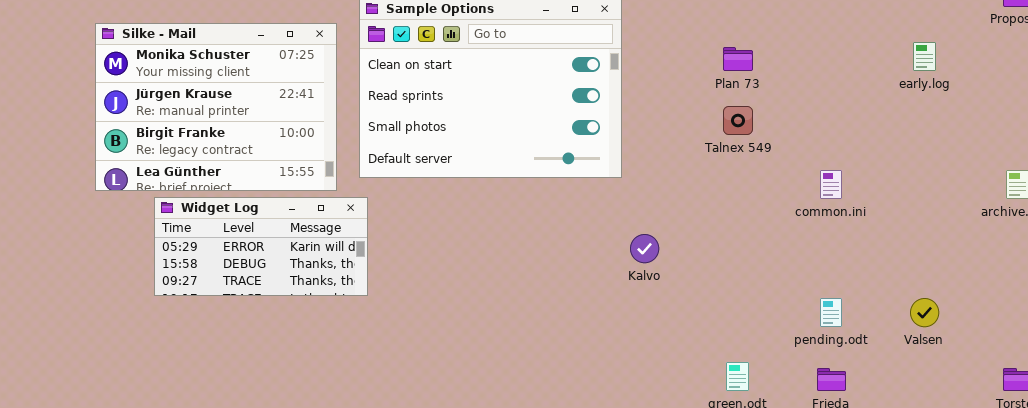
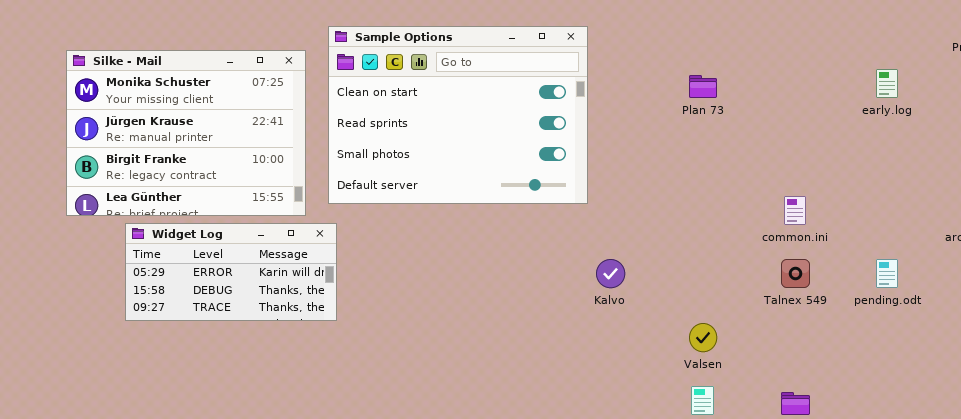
Talnex 549: [723,106,753,135] -> [781,259,810,288], moved
pending.odt: [820,298,842,327] -> [876,259,898,288], moved
Valsen: [910,298,939,327] -> [689,323,717,352], moved

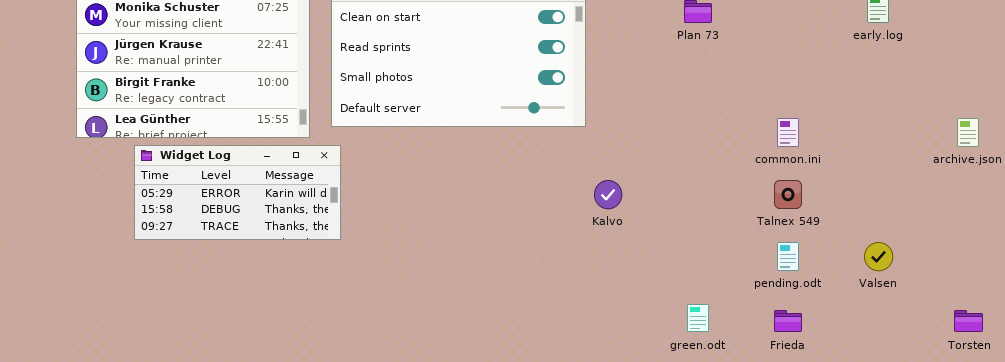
pending.odt: [876,259,898,288] -> [777,242,799,271], moved
Valsen: [689,323,717,352] -> [864,242,893,271], moved

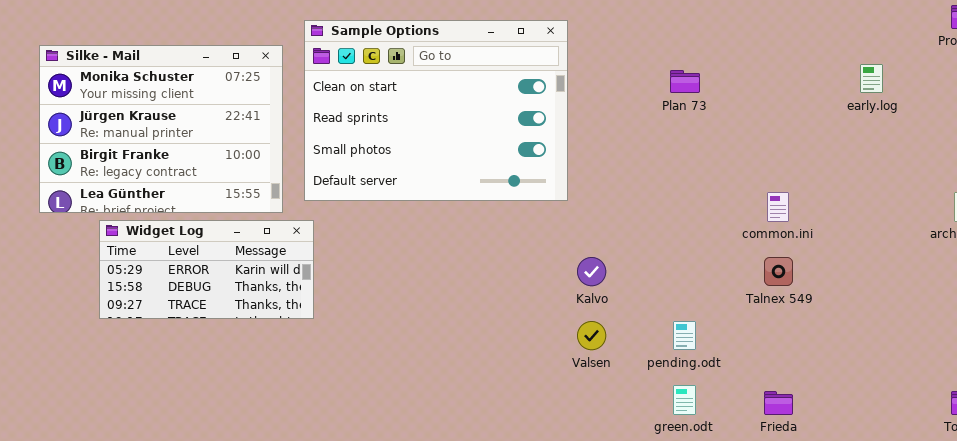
pending.odt: [777,242,799,271] -> [673,321,696,350], moved
Valsen: [864,242,893,271] -> [577,321,606,350], moved

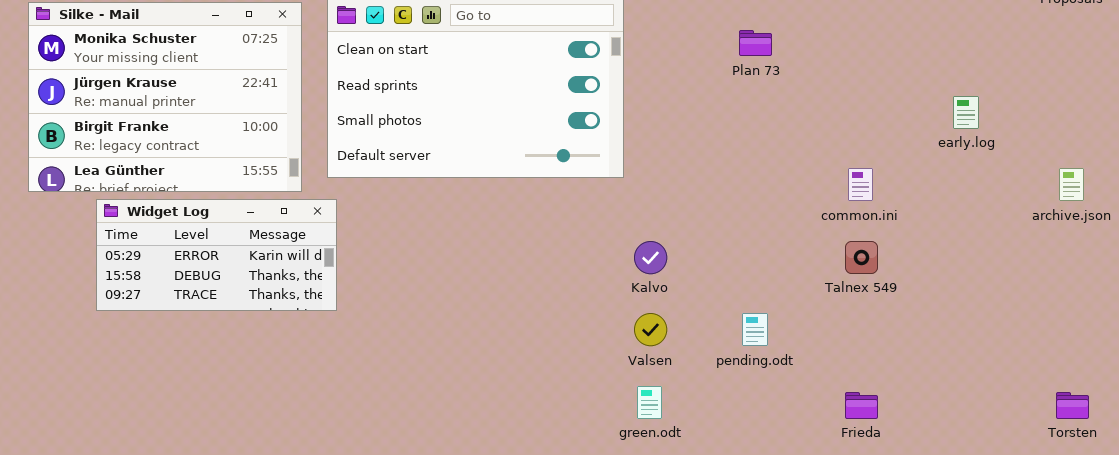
early.log: [860,64,883,93] -> [953,96,979,129], moved
green.odt: [673,385,696,415] -> [637,386,662,419], moved

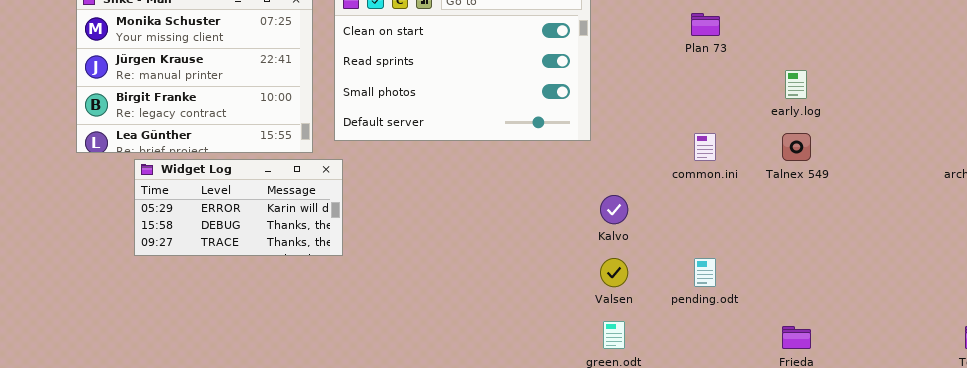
early.log: [953,96,979,129] -> [785,70,807,99], moved
common.ini: [848,168,873,201] -> [694,133,716,161], moved
Talnex 549: [845,241,878,274] -> [782,133,811,161], moved

